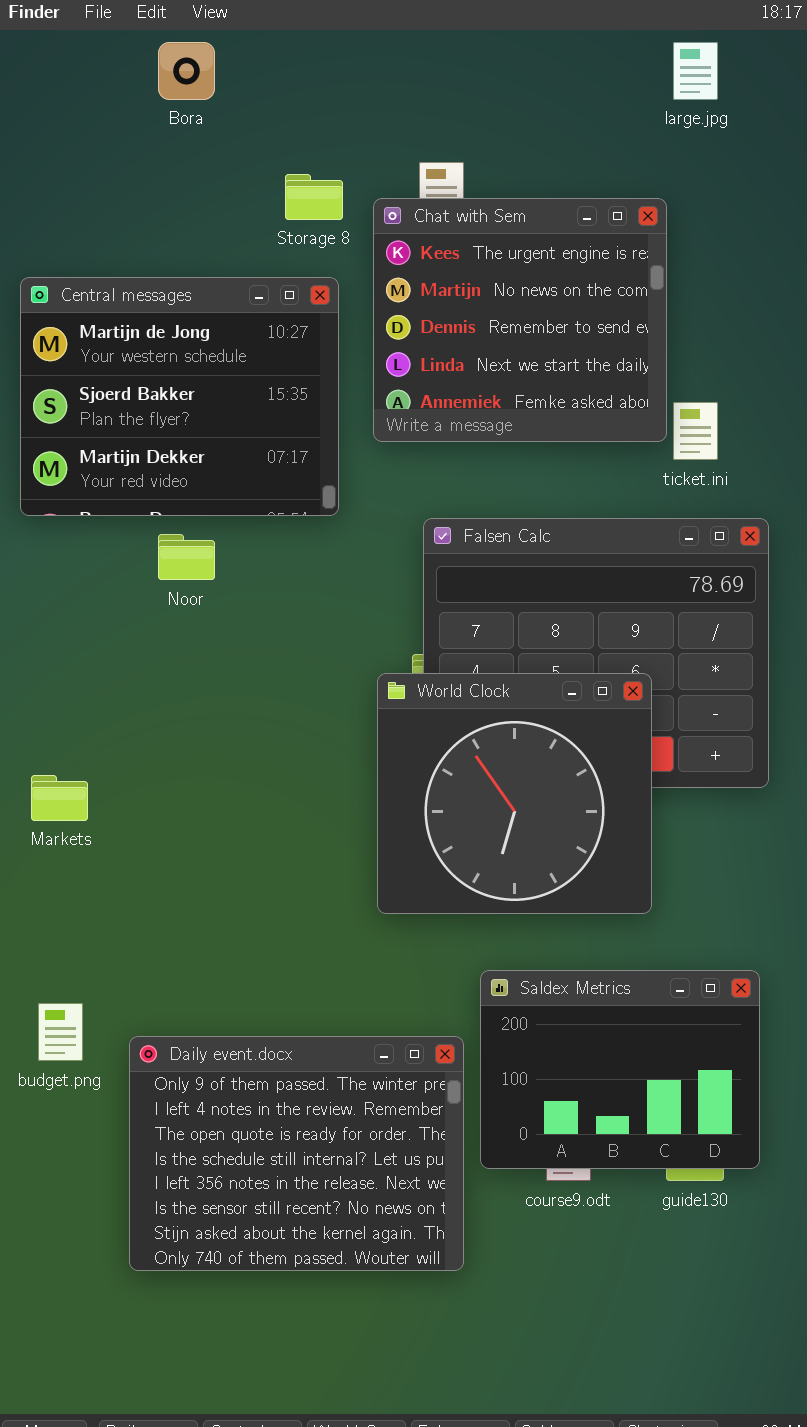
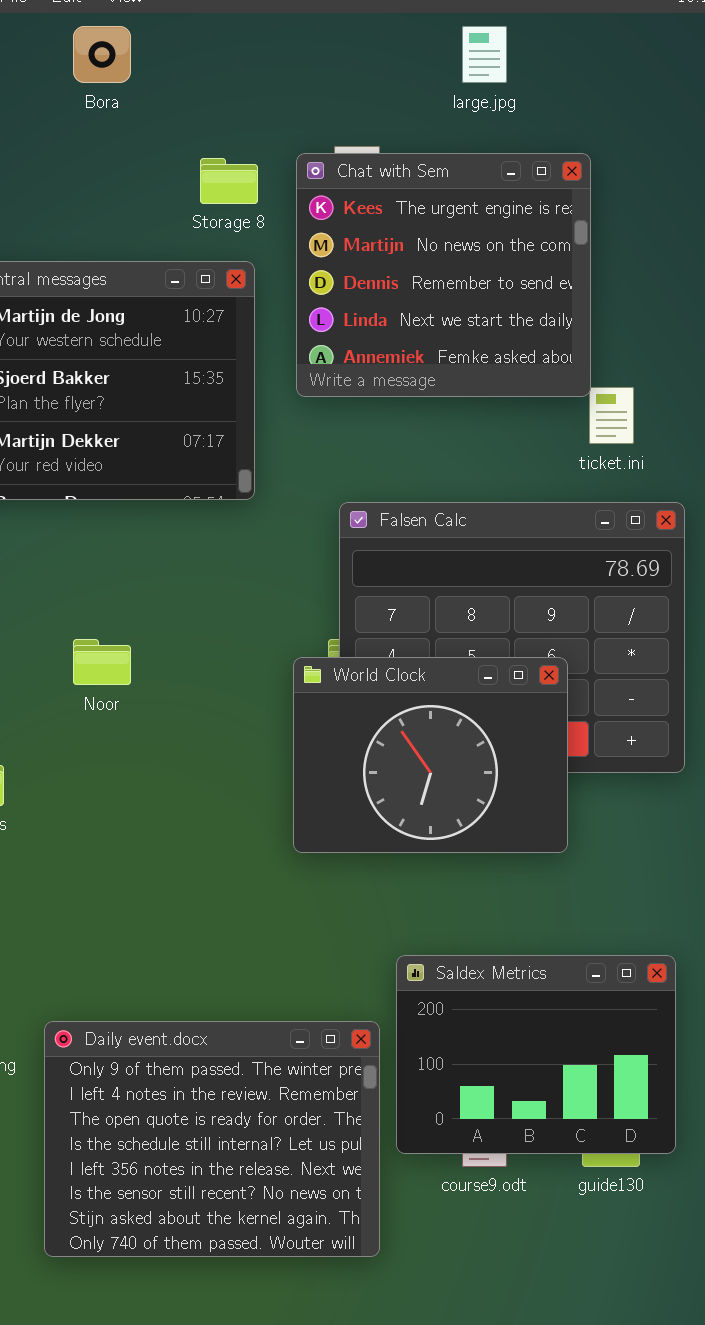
large.jpg: [673,42,718,100] -> [462,26,507,83], moved
Chat with Sem: [373,198,667,442] -> [296,153,591,397], moved
Noor: [158,534,215,580] -> [73,639,131,685], moved
World Clock: [377,673,652,914] -> [293,657,568,853], resized

